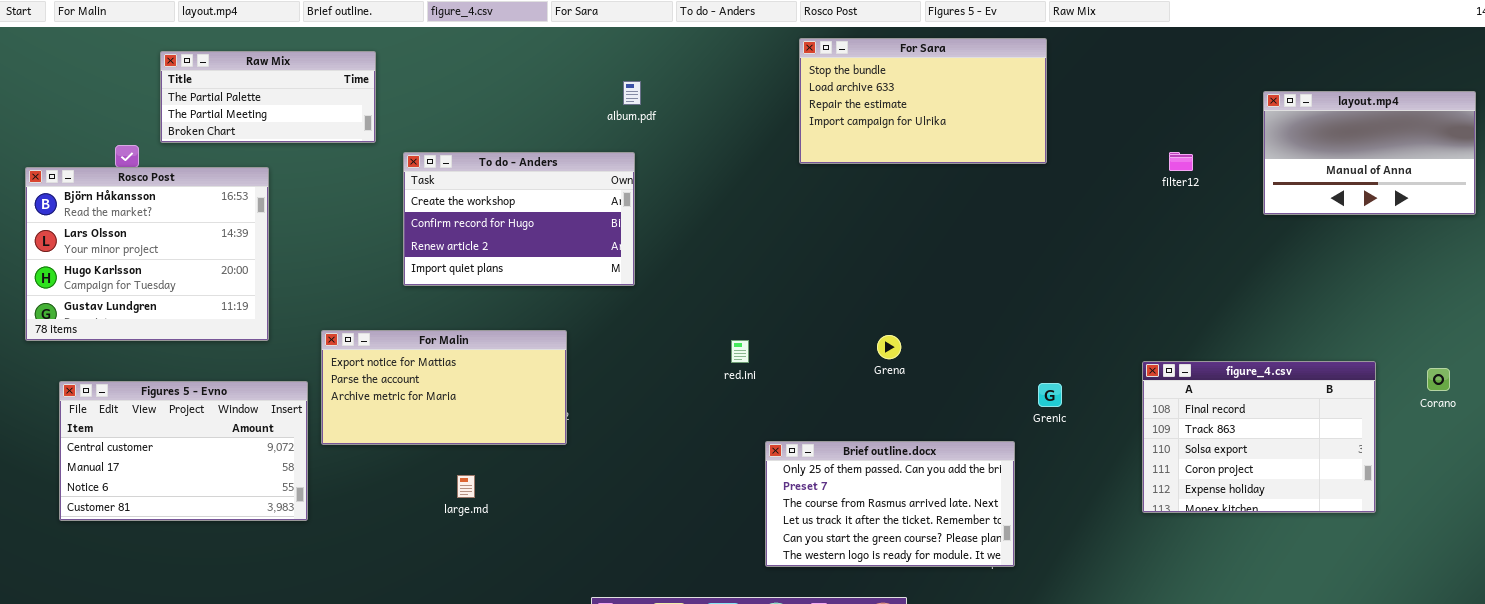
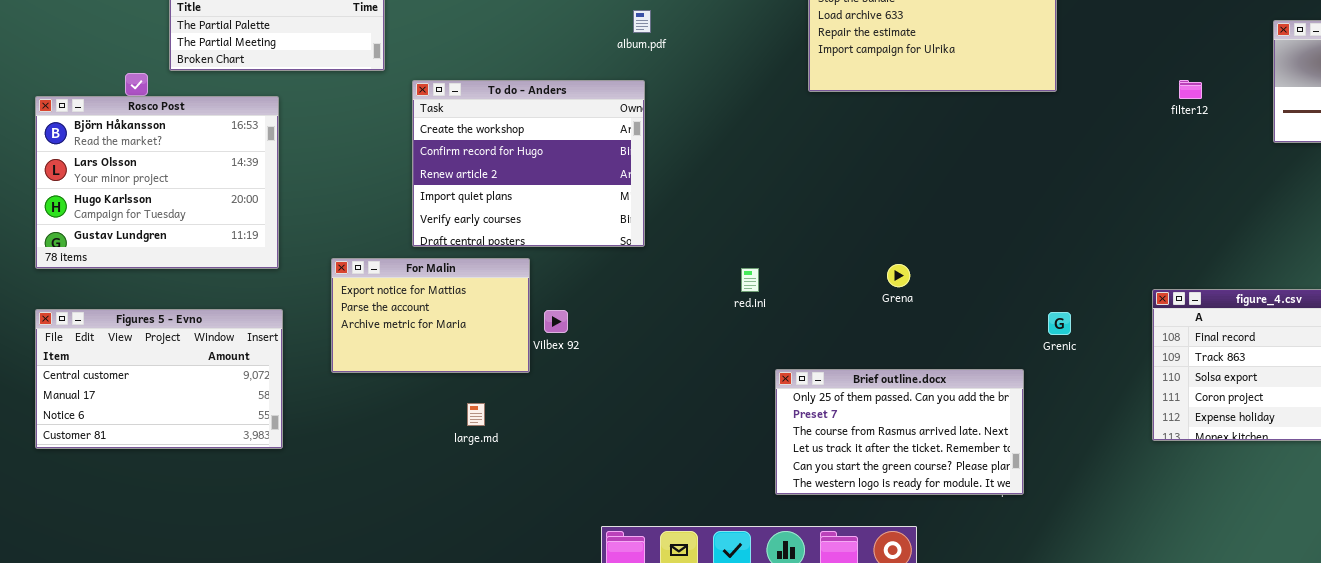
To do - Anders: [403,152,635,286] -> [412,80,645,247], resized
For Malin: [321,330,567,445] -> [331,258,530,373], resized
Figures 5 - Evno: [59,381,308,521] -> [35,309,283,449], moved

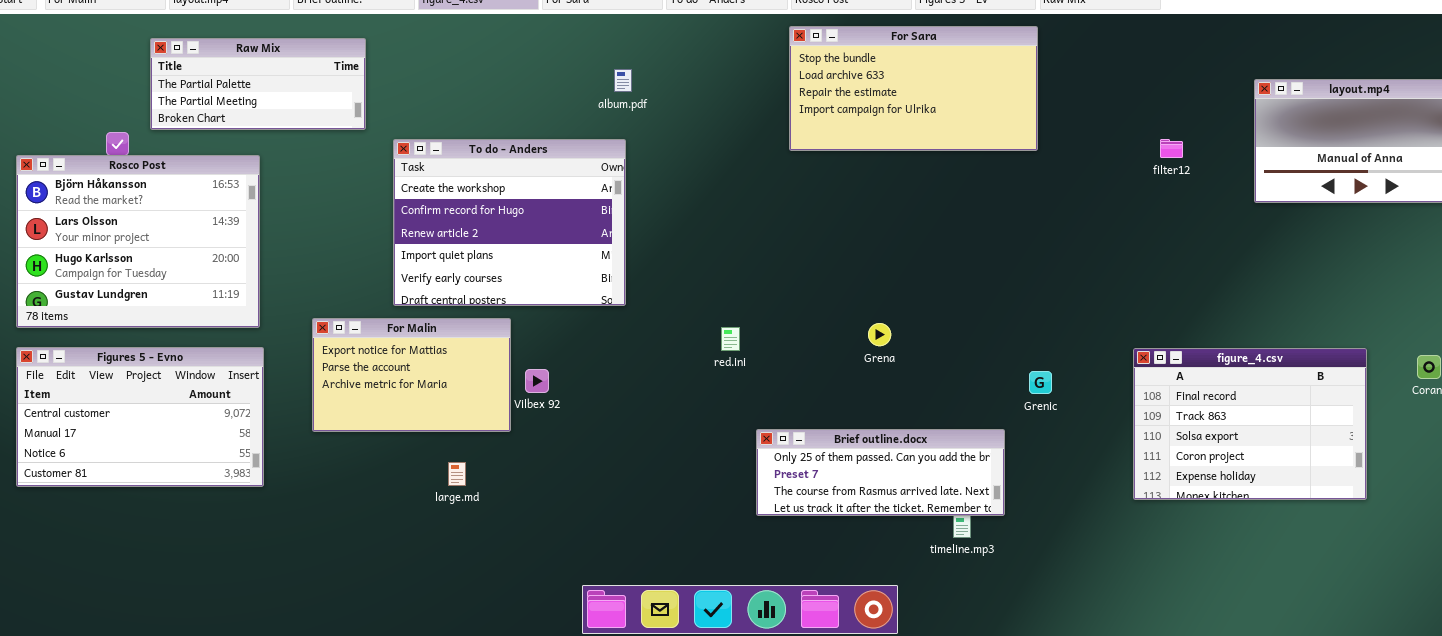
Figures 5 - Evno: [35,309,283,449] -> [16,347,264,487], moved
Brief outline.docx: [775,369,1024,495] -> [756,429,1005,516], resized

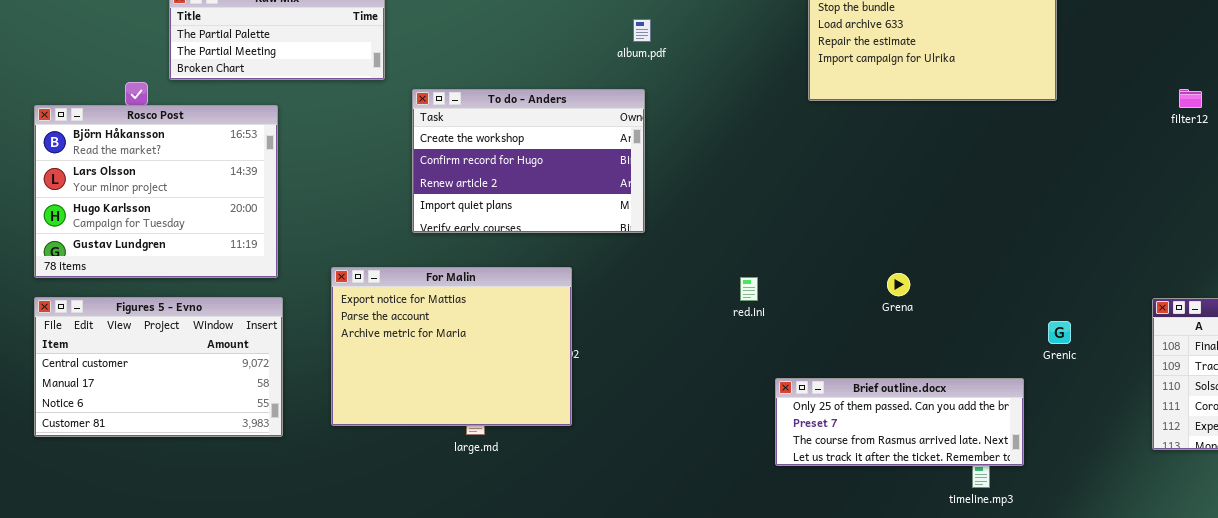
To do - Anders: [393,139,626,306] -> [412,89,645,233], resized
For Malin: [312,318,511,432] -> [331,267,572,426], resized

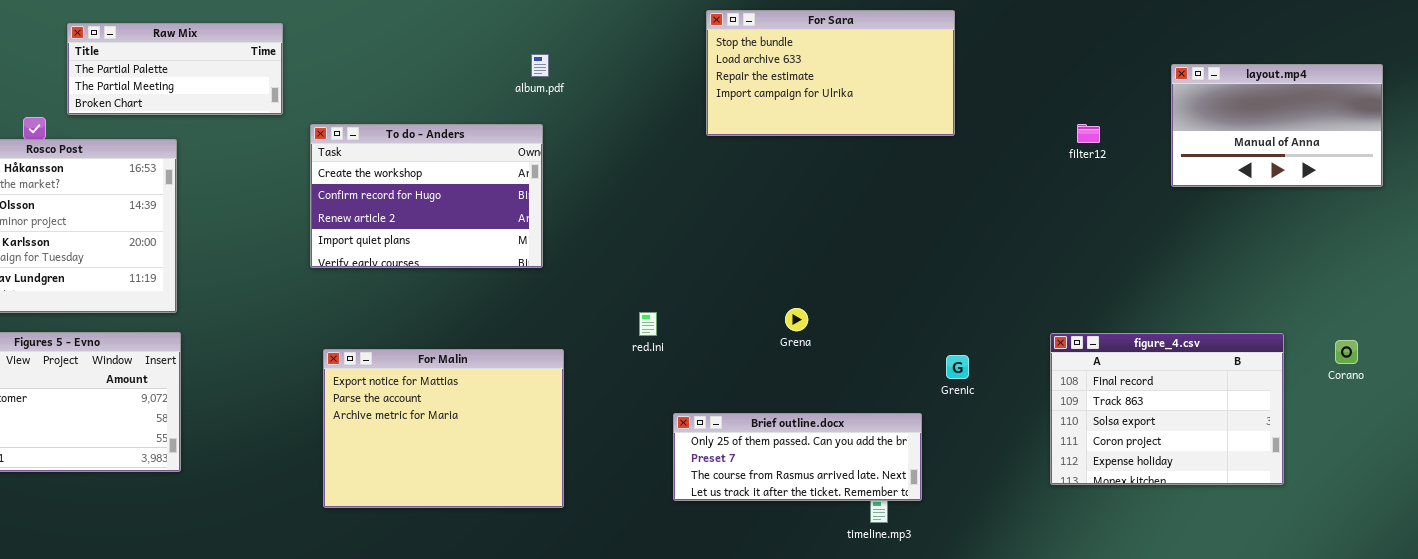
For Malin: [331,267,572,426] -> [323,349,564,508], moved

